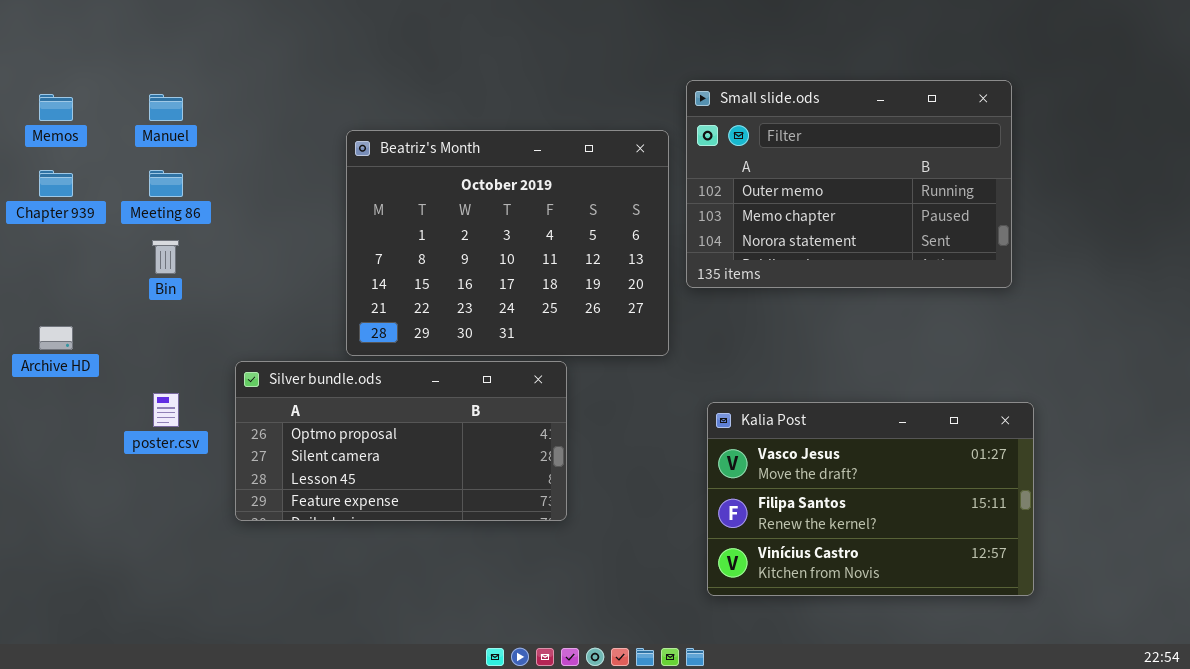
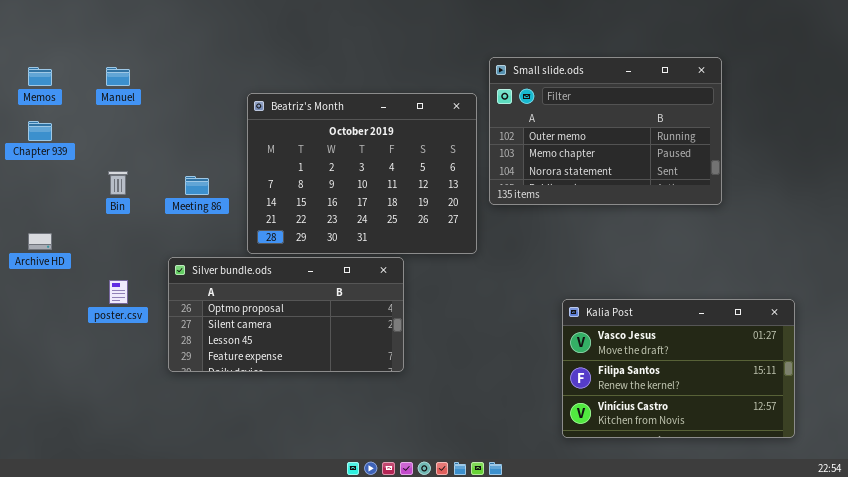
Meeting 86: [149,170,183,197] -> [185,176,209,195], moved
Kalia Post: [707,402,1034,596] -> [562,299,795,438], moved

